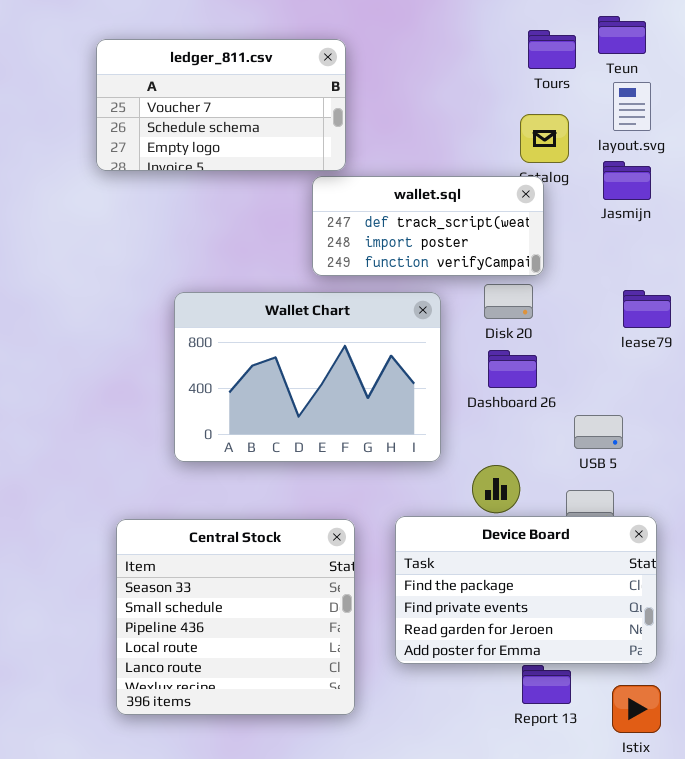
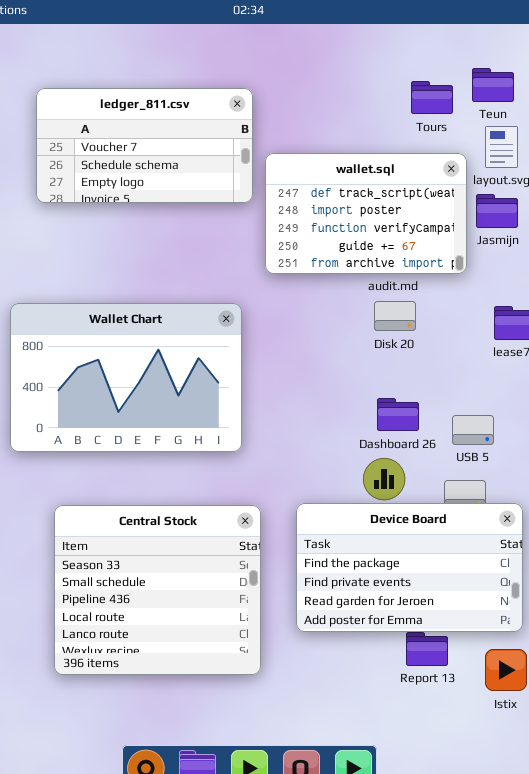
wallet.sql: [312,176,544,276] -> [265,153,467,274], moved, resized
Wallet Chart: [174,292,441,462] -> [10,303,242,452], moved
Dashboard 26: [488,350,537,388] -> [377,398,419,431], moved

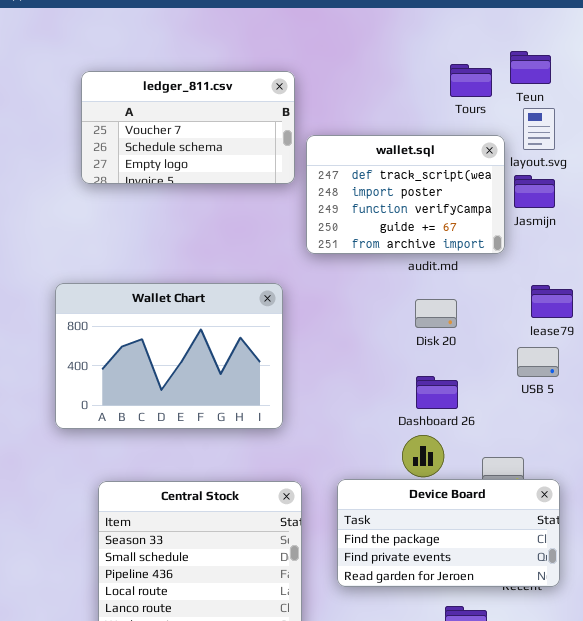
Disk 20: [374,301,416,331] -> [415,299,457,328], moved
USB 5: [452,415,494,445] -> [517,347,559,377], moved
Device Board: [296,503,523,632] -> [337,479,560,587], resized

